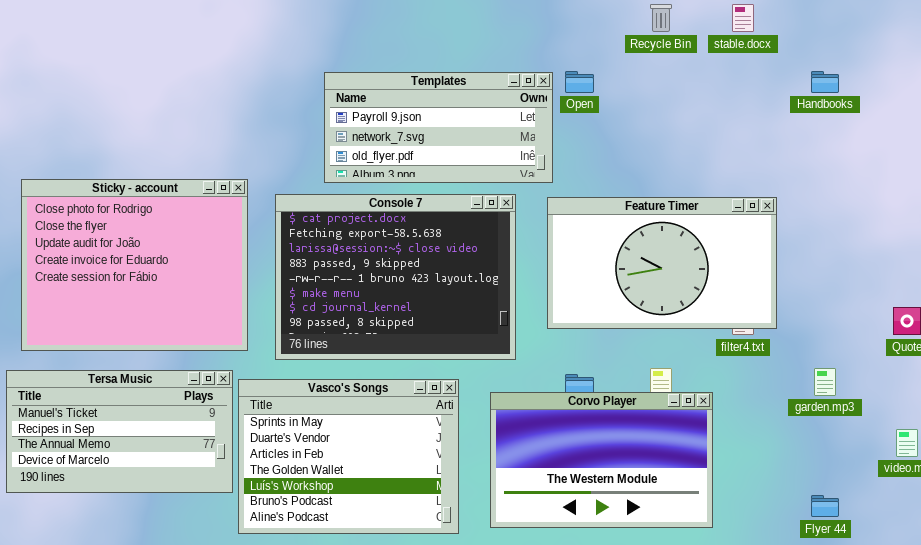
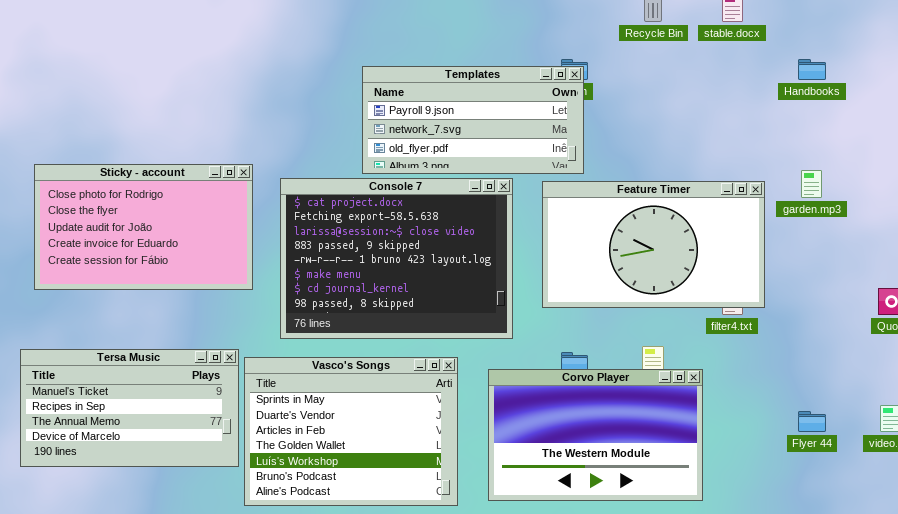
Templates: [324,72,553,183] -> [362,66,584,174], moved
Sticky - account: [21,179,248,351] -> [34,164,253,290], resized
garden.mp3: [814,368,836,396] -> [801,170,822,198], moved
Flyer 44: [811,495,839,517] -> [798,411,826,432], moved

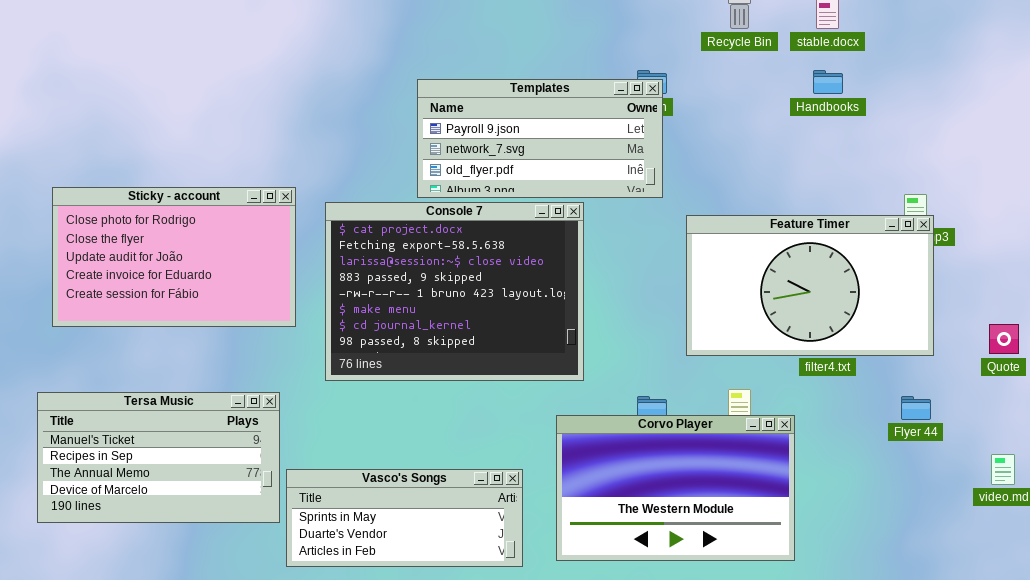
Handbooks: [798,59,826,80] -> [813,70,843,94], moved
Feature Timer: [542,181,765,308] -> [686,215,934,356], moved
Vasco's Songs: [244,357,458,506] -> [286,469,523,567], resized
Flyer 44: [798,411,826,432] -> [901,396,931,420], moved

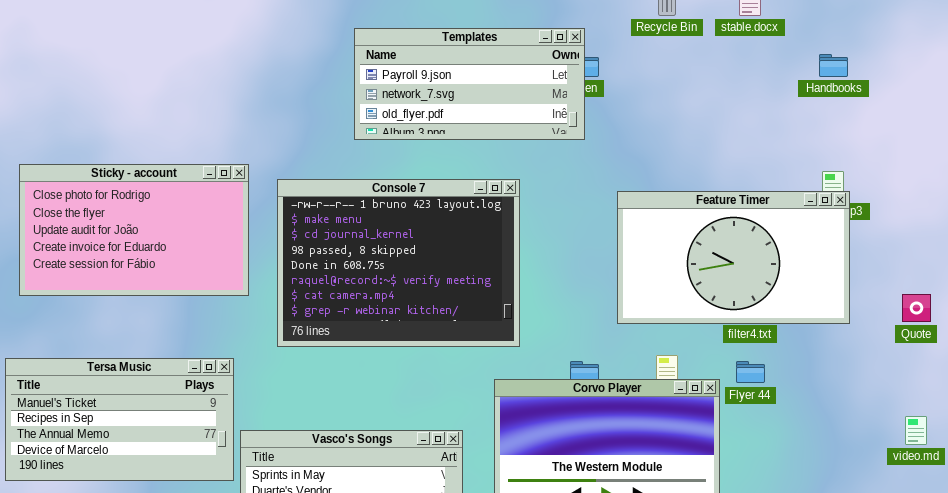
Handbooks: [813,70,843,94] -> [819,54,848,77], moved
Templates: [417,79,663,198] -> [354,28,585,140], moved
Console 7: [325,202,584,381] -> [277,179,520,347], scrolled down 4 rows
Flyer 44: [901,396,931,420] -> [736,361,765,383], moved

